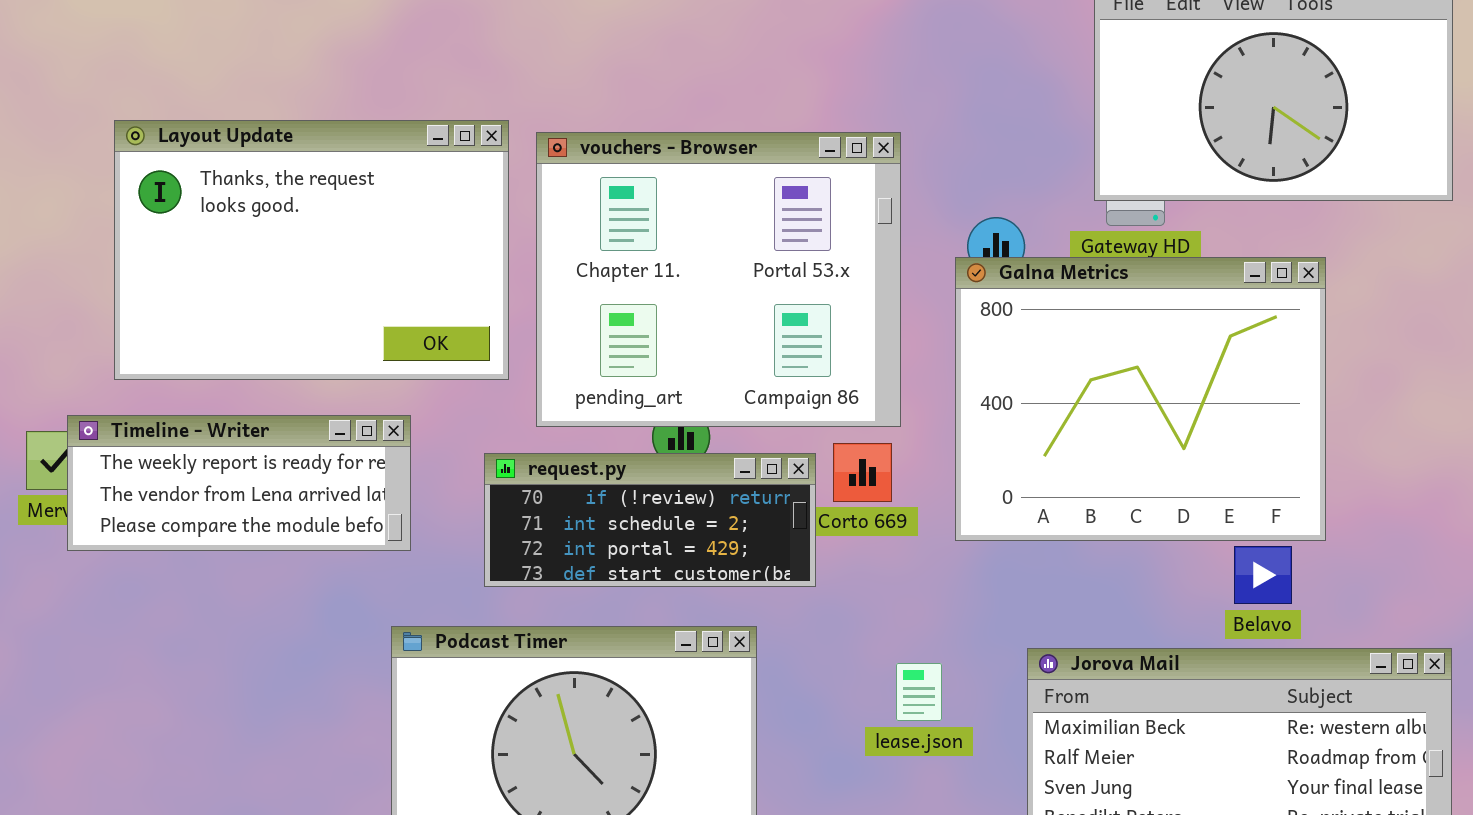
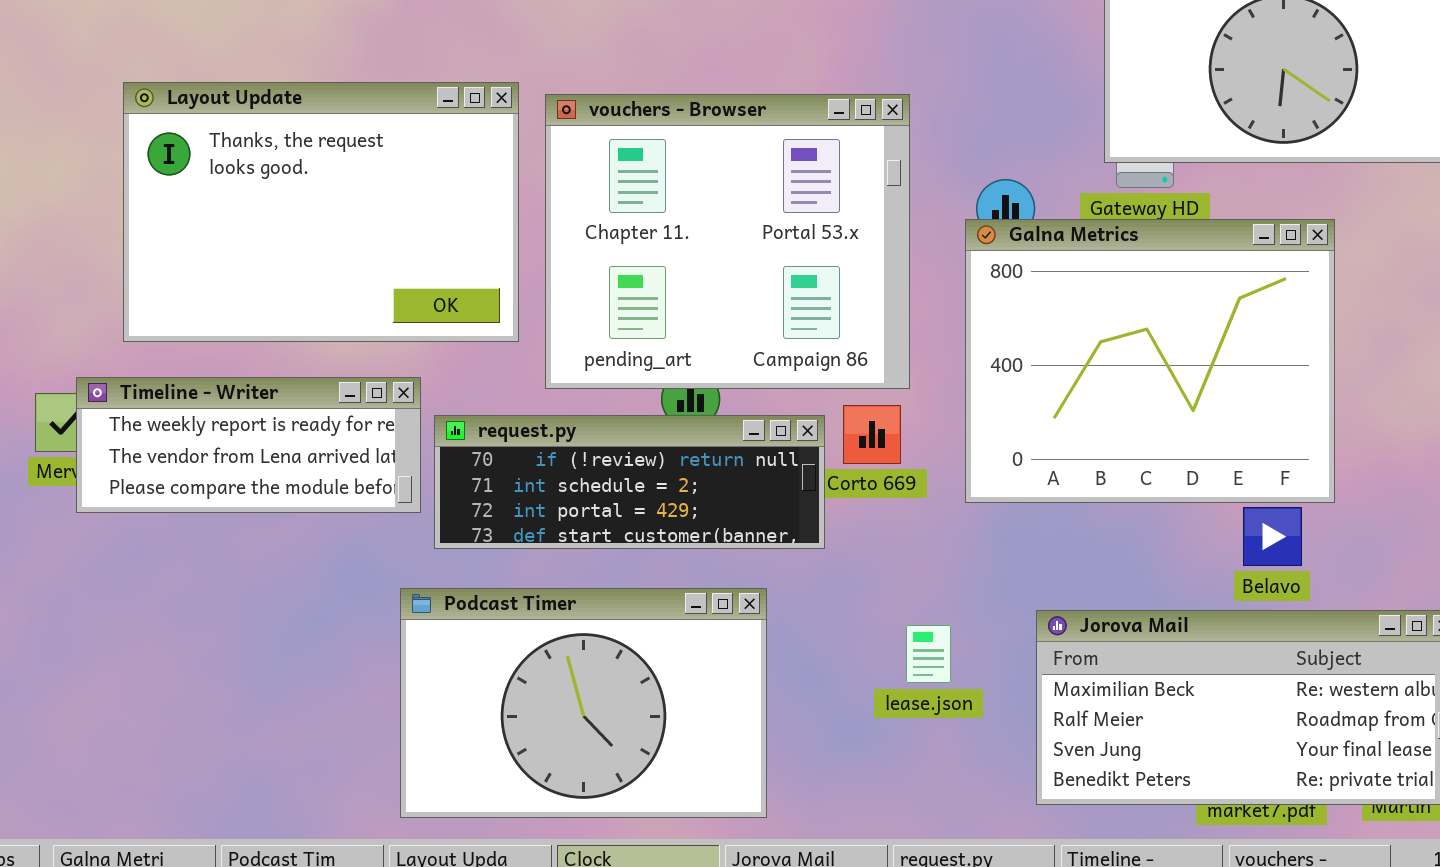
request.py: [484,453,816,587] -> [434,415,825,549], resized

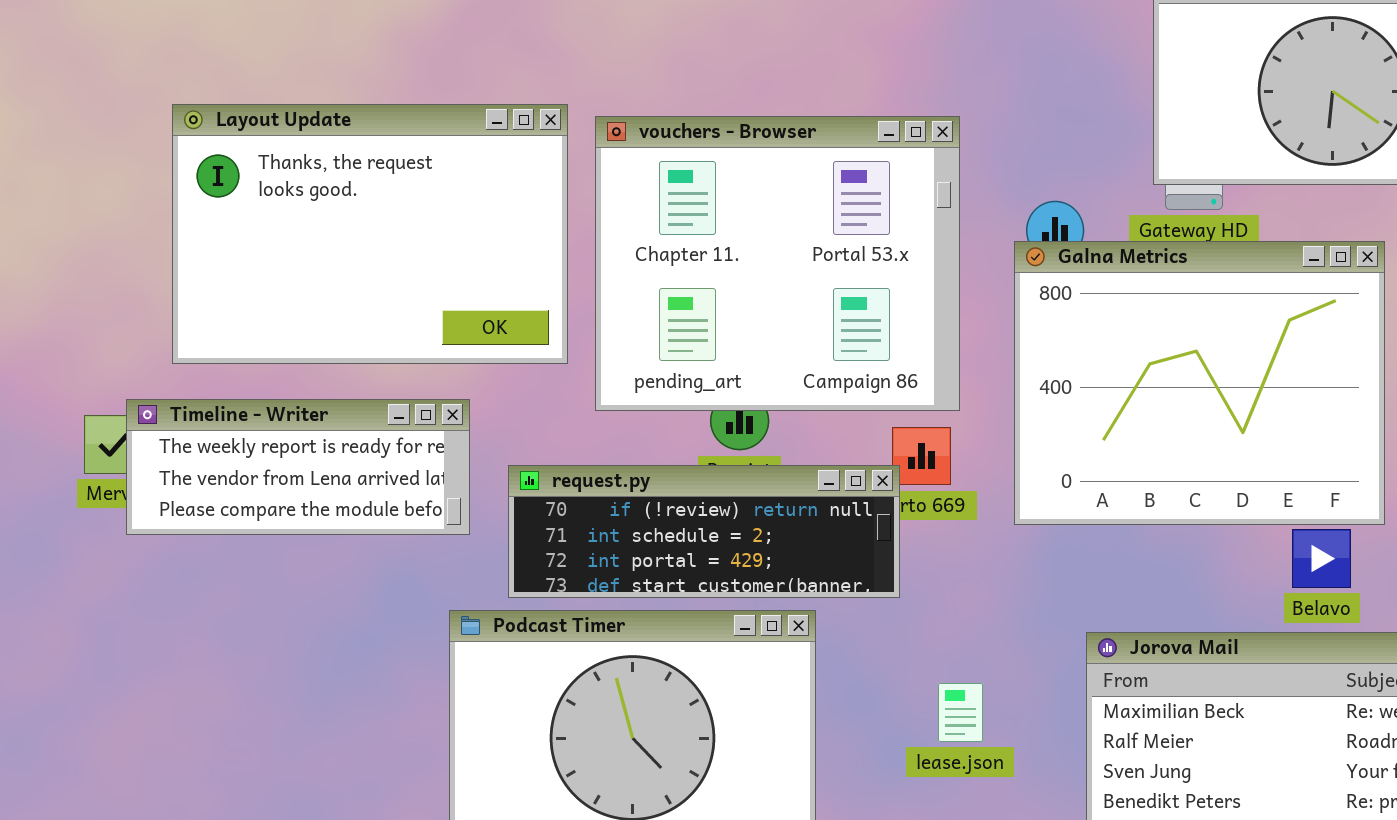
request.py: [434,415,825,549] -> [508,465,900,598], moved
lease.json: [906,625,951,683] -> [938,683,983,742], moved

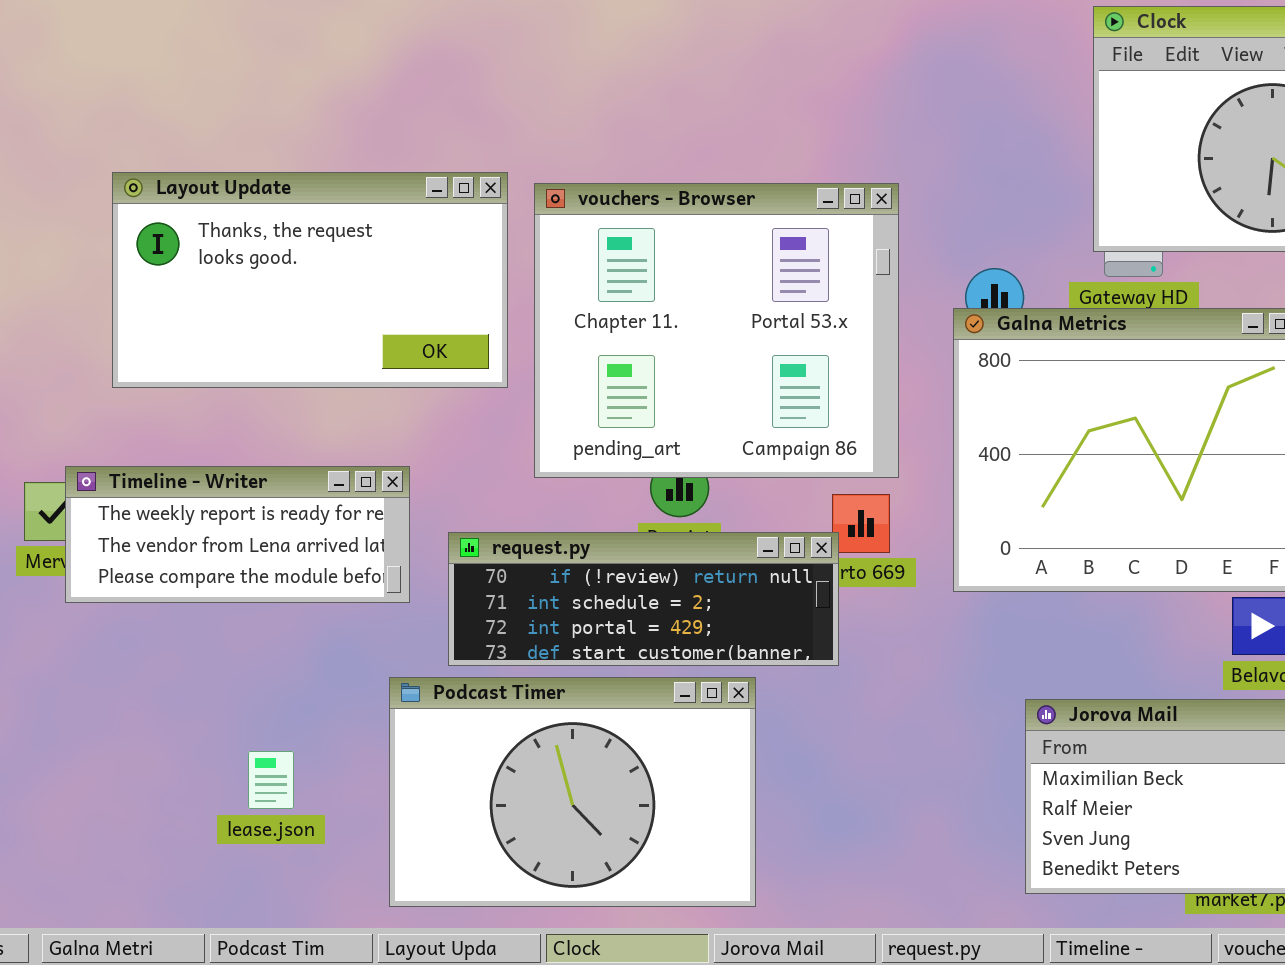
Layout Update: [172,104,568,364] -> [112,172,508,388], resized
lease.json: [938,683,983,742] -> [248,751,294,809], moved

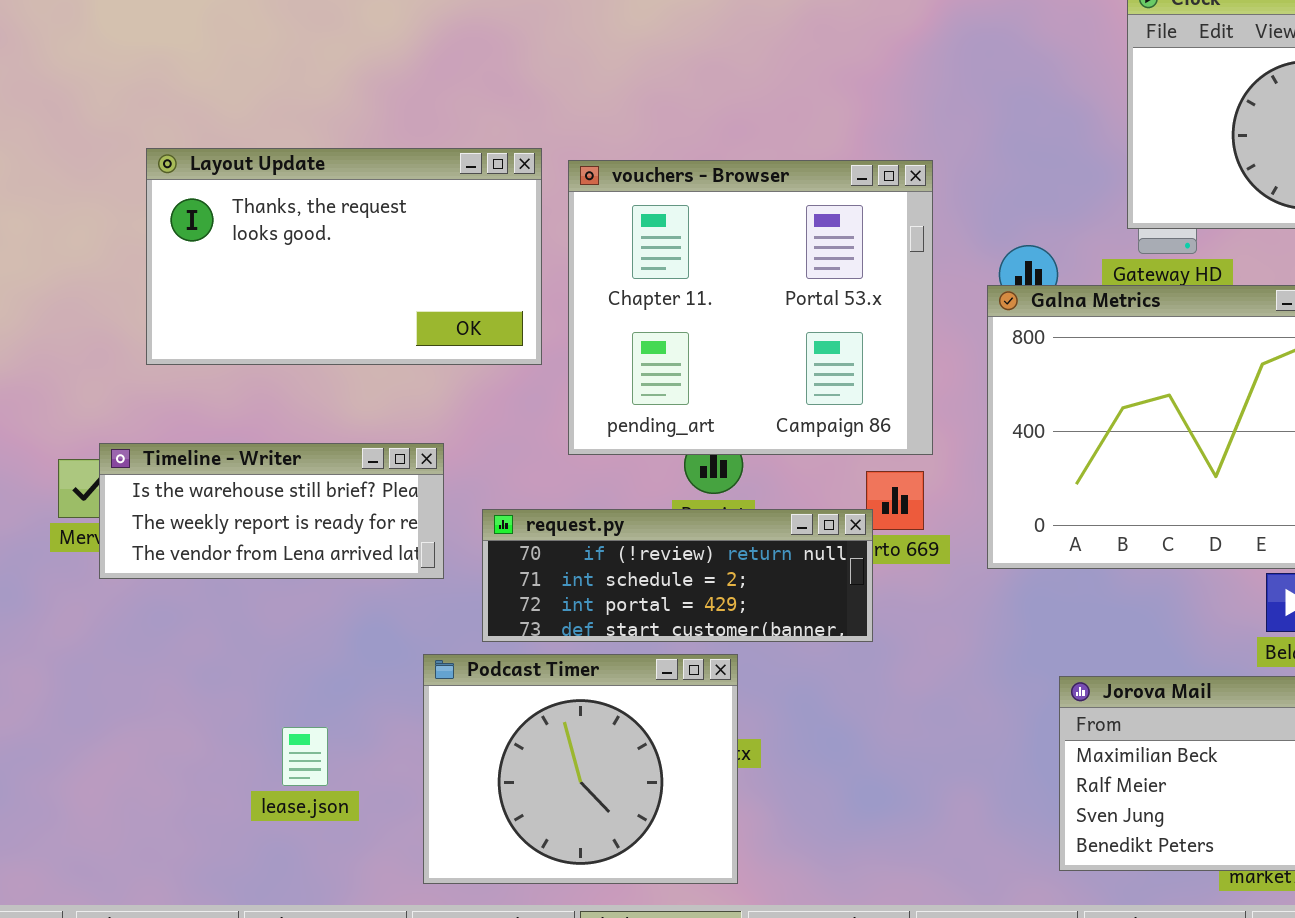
Timeline - Writer: [65,466,410,603] -> [99,443,444,579], scrolled up 1 row
Podcast Timer: [389,677,756,907] -> [423,654,738,884], resized

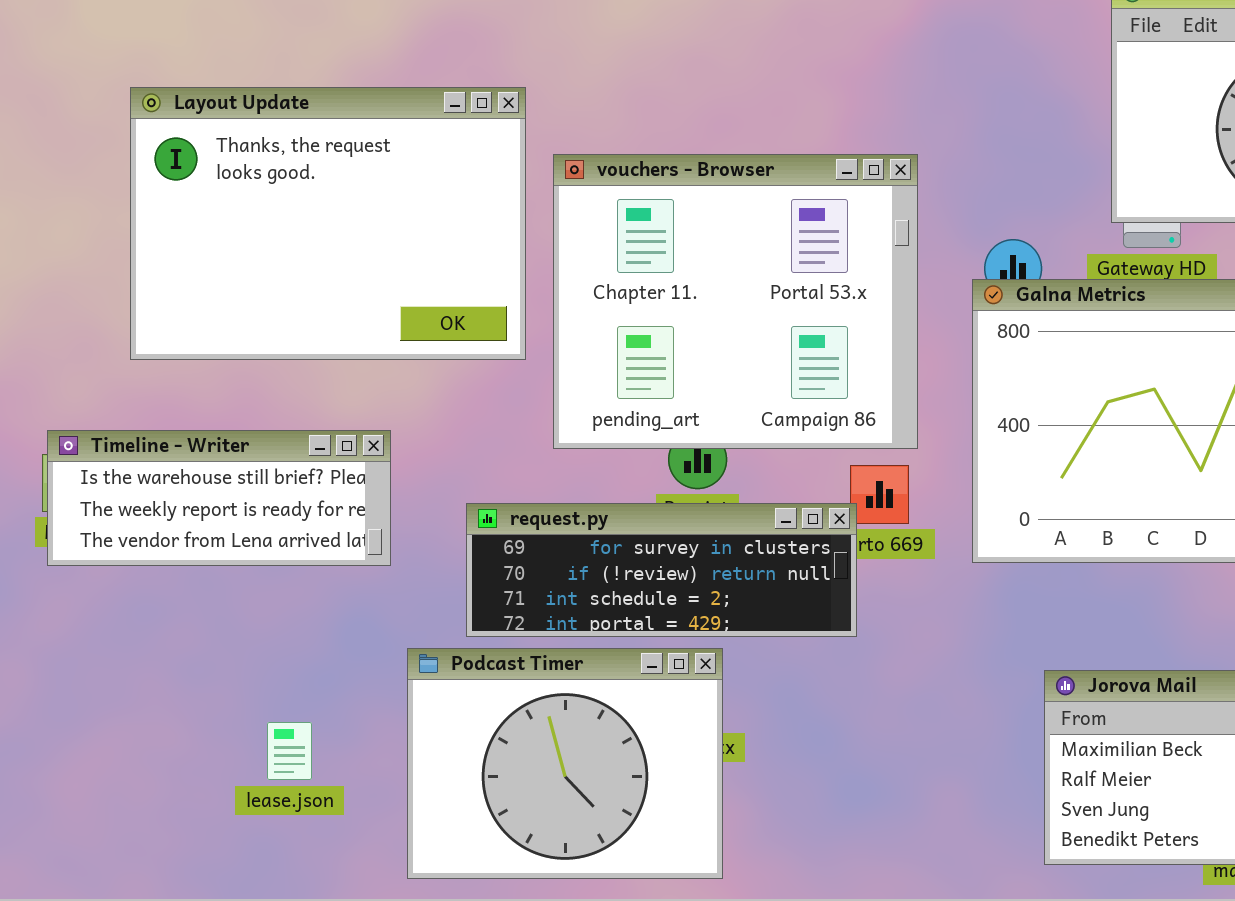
Layout Update: [146,148,542,365] -> [130,87,526,360], resized
Timeline - Writer: [99,443,444,579] -> [47,430,391,566], moved
request.py: [482,509,873,642] -> [466,503,857,637], scrolled up 1 row

